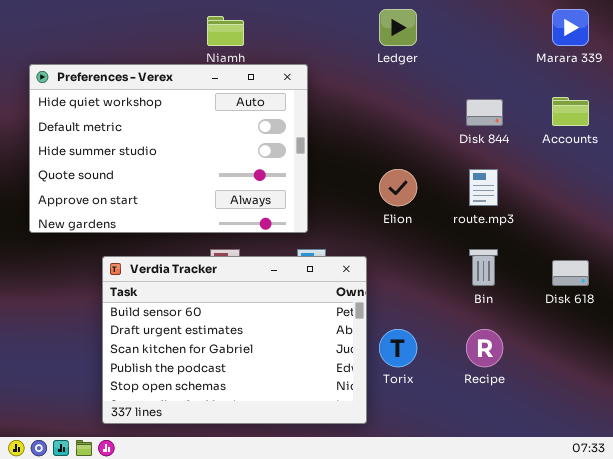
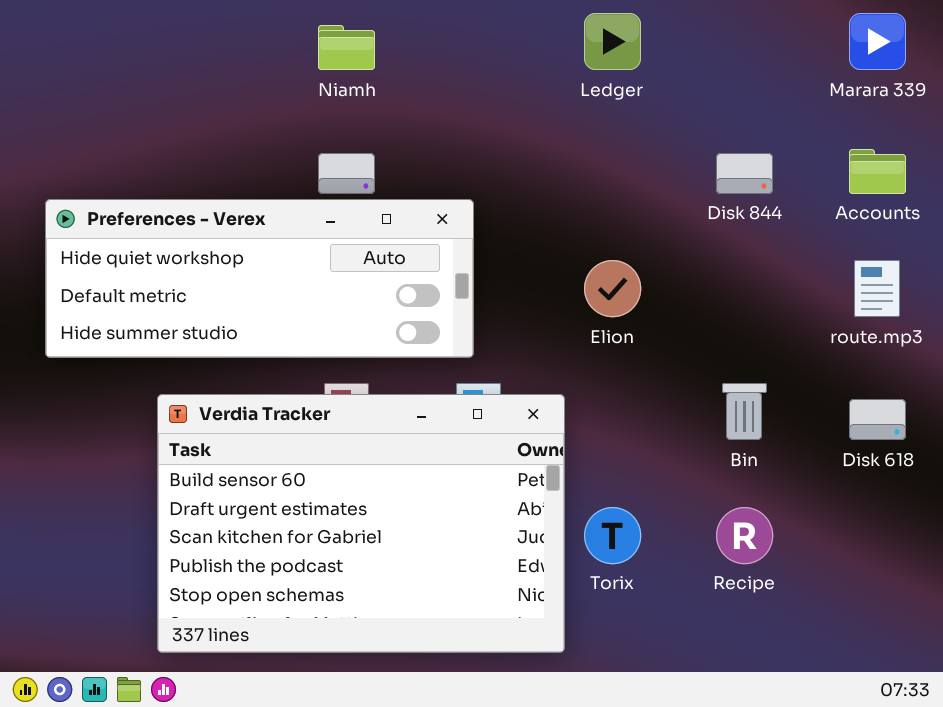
Preferences - Verex: [29,64,308,233] -> [45,199,474,358], resized
route.mp3: [469,169,498,206] -> [854,260,900,317], moved

